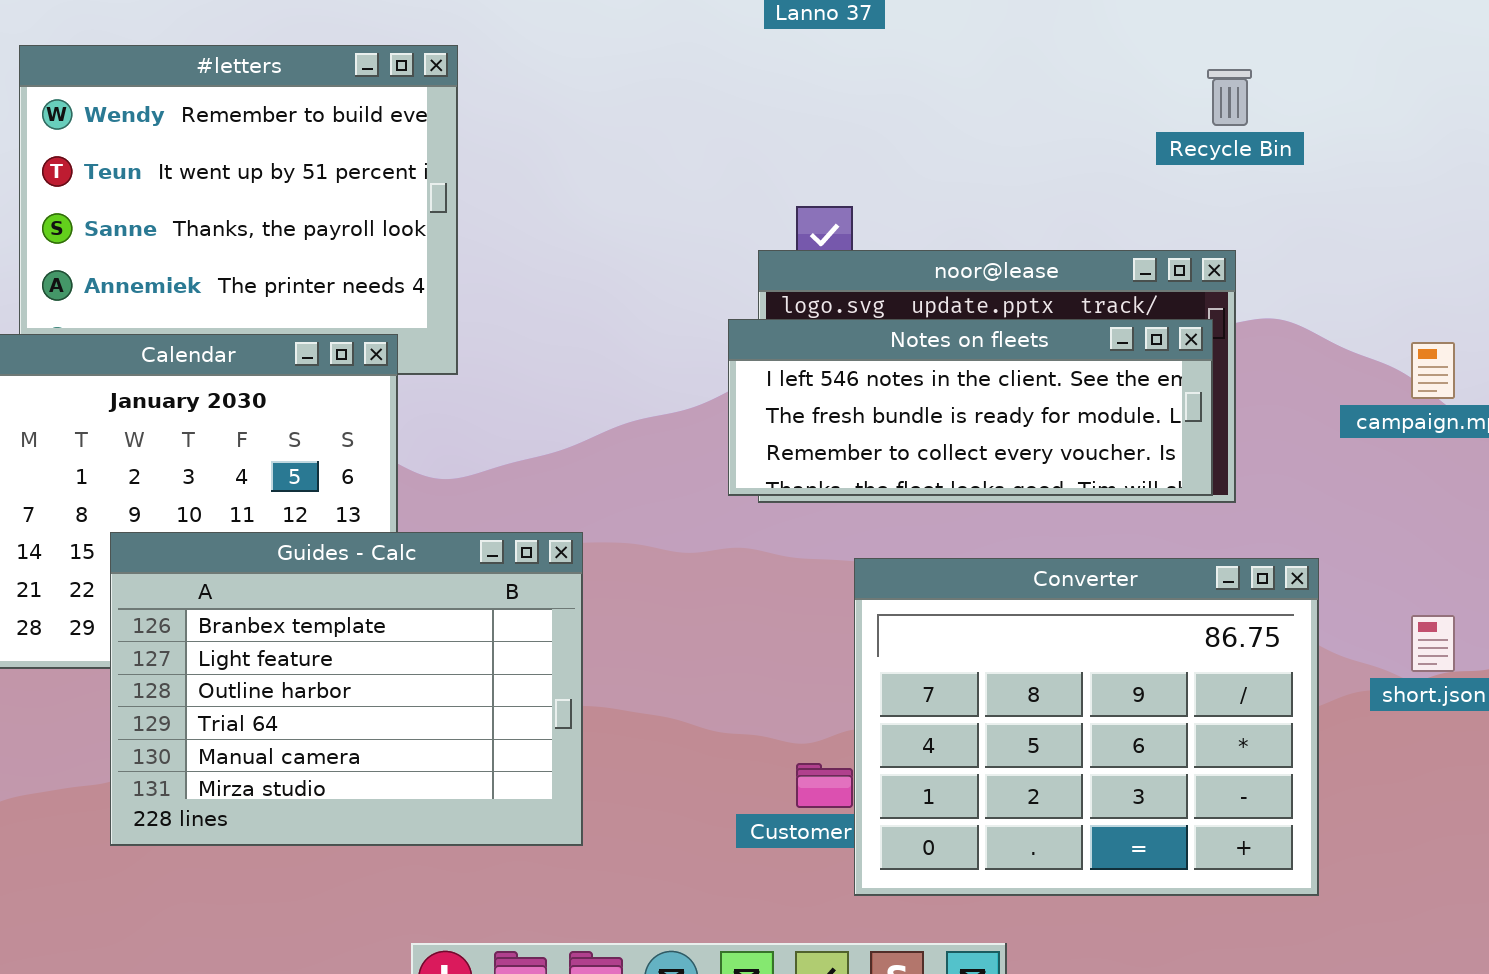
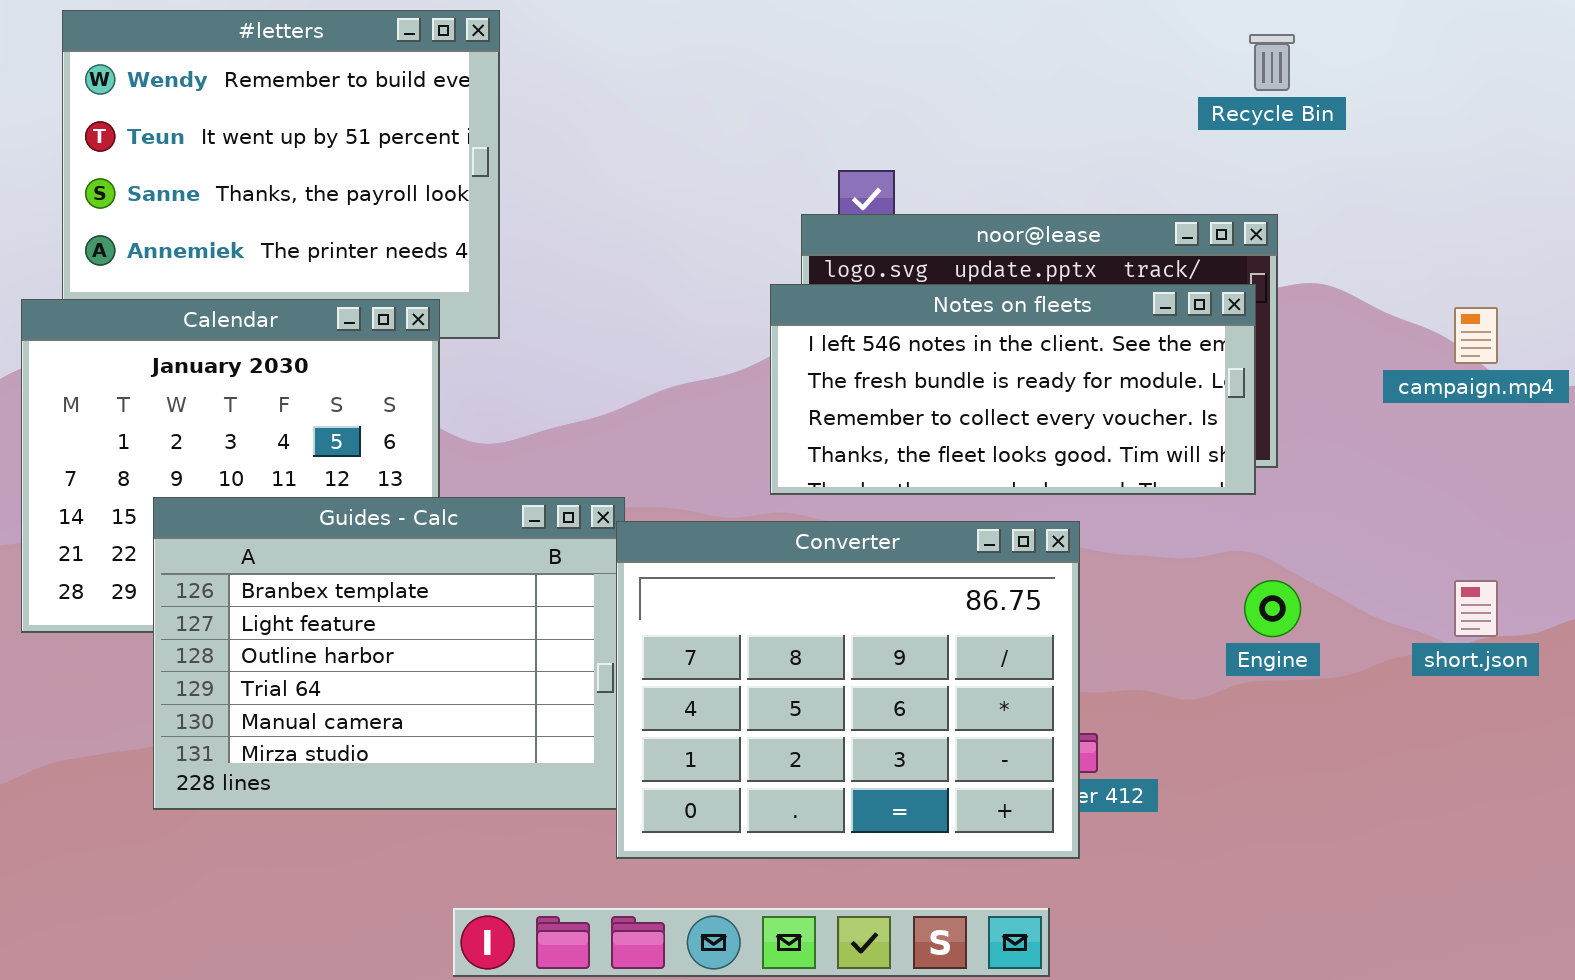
Notes on fleets: [728,319,1213,496] -> [770,284,1256,495], resized
Converter: [854,558,1319,896] -> [616,521,1080,859], moved

